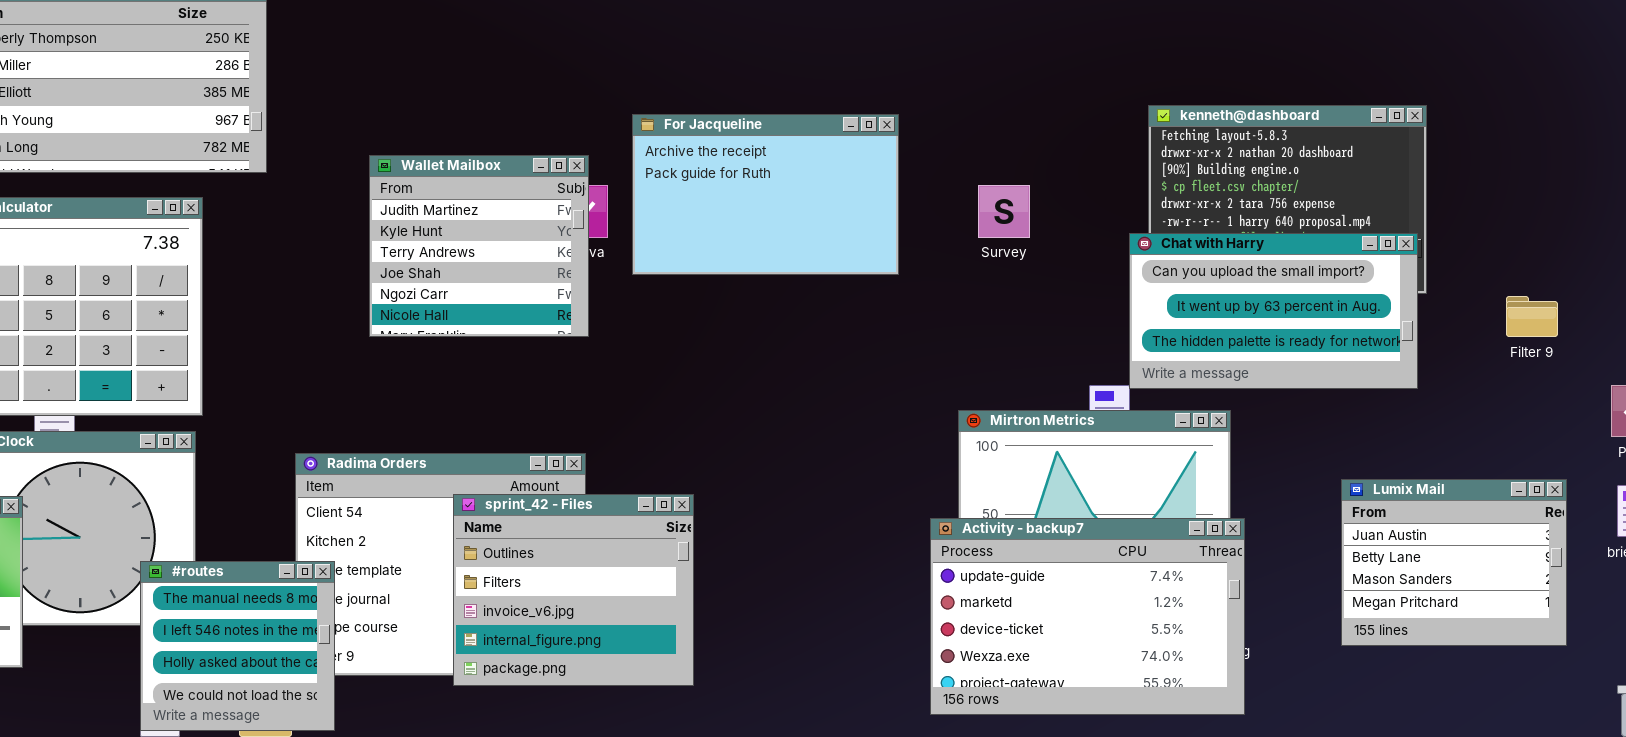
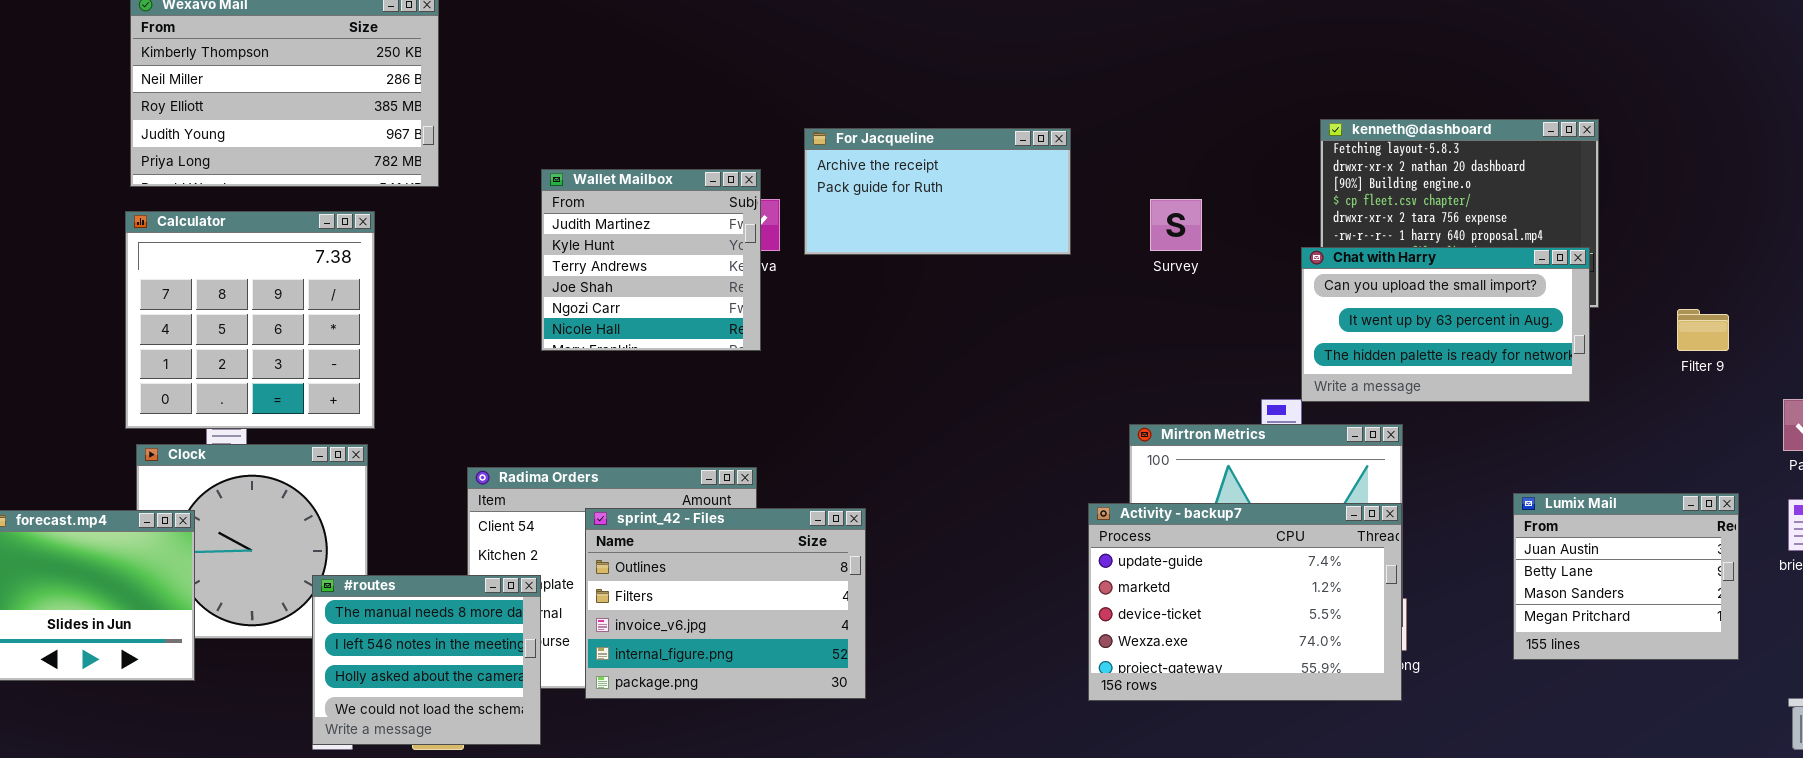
For Jacqueline: [632,114,899,275] -> [804,128,1071,255], resized
sprint_42 - Files: [453,494,694,686] -> [585,508,866,699], resized
Activity - backup7: [930,518,1245,715] -> [1088,503,1402,701], moved
#routes: [140,561,335,731] -> [312,575,541,745], resized

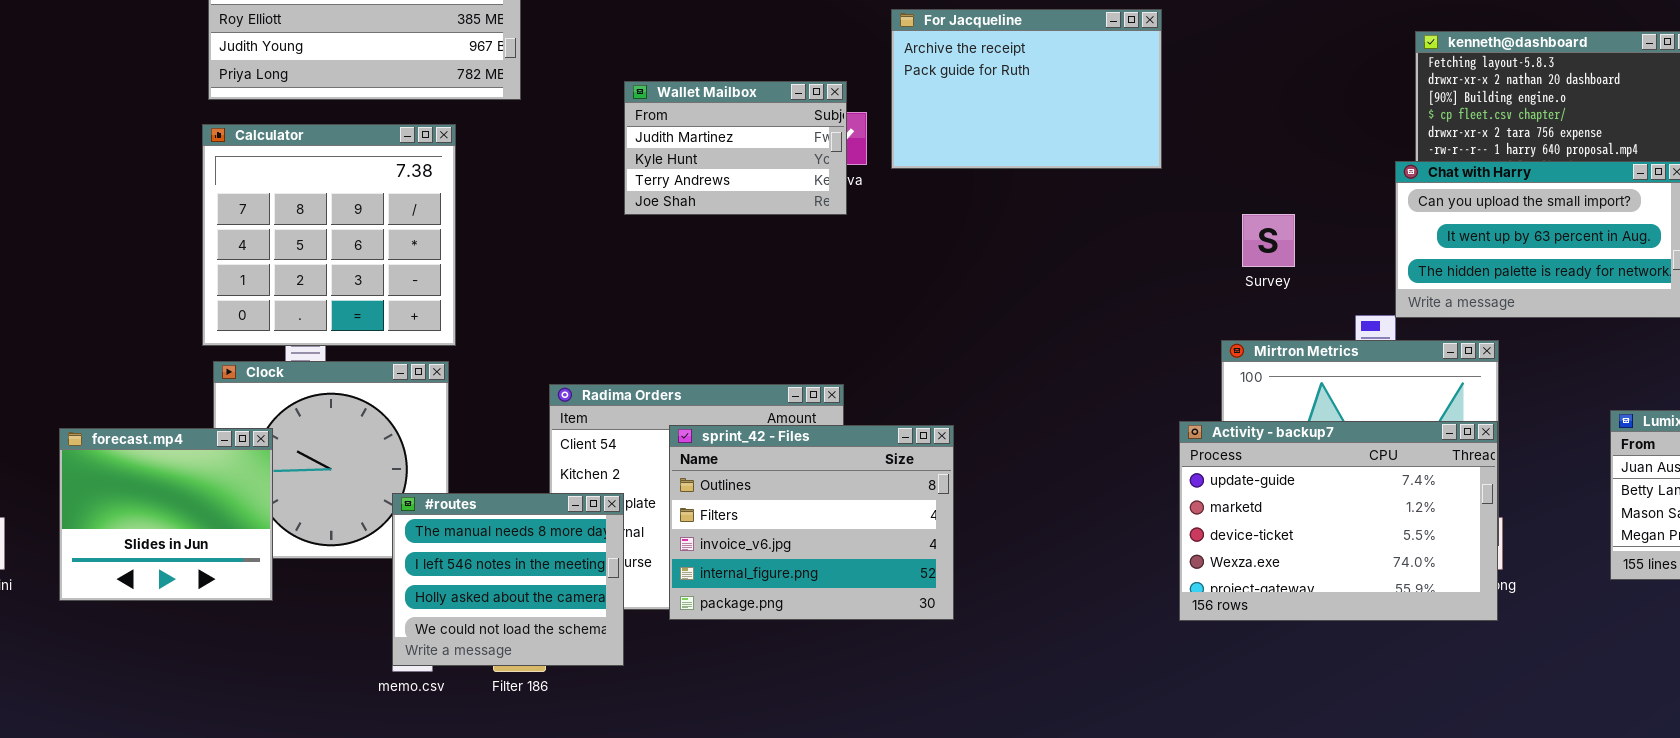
For Jacqueline: [804,128,1071,255] -> [891,9,1162,169], resized
Wallet Mailbox: [541,169,761,351] -> [624,81,847,215], resized
Survey: [1150,199,1202,251] -> [1242,214,1295,267], moved

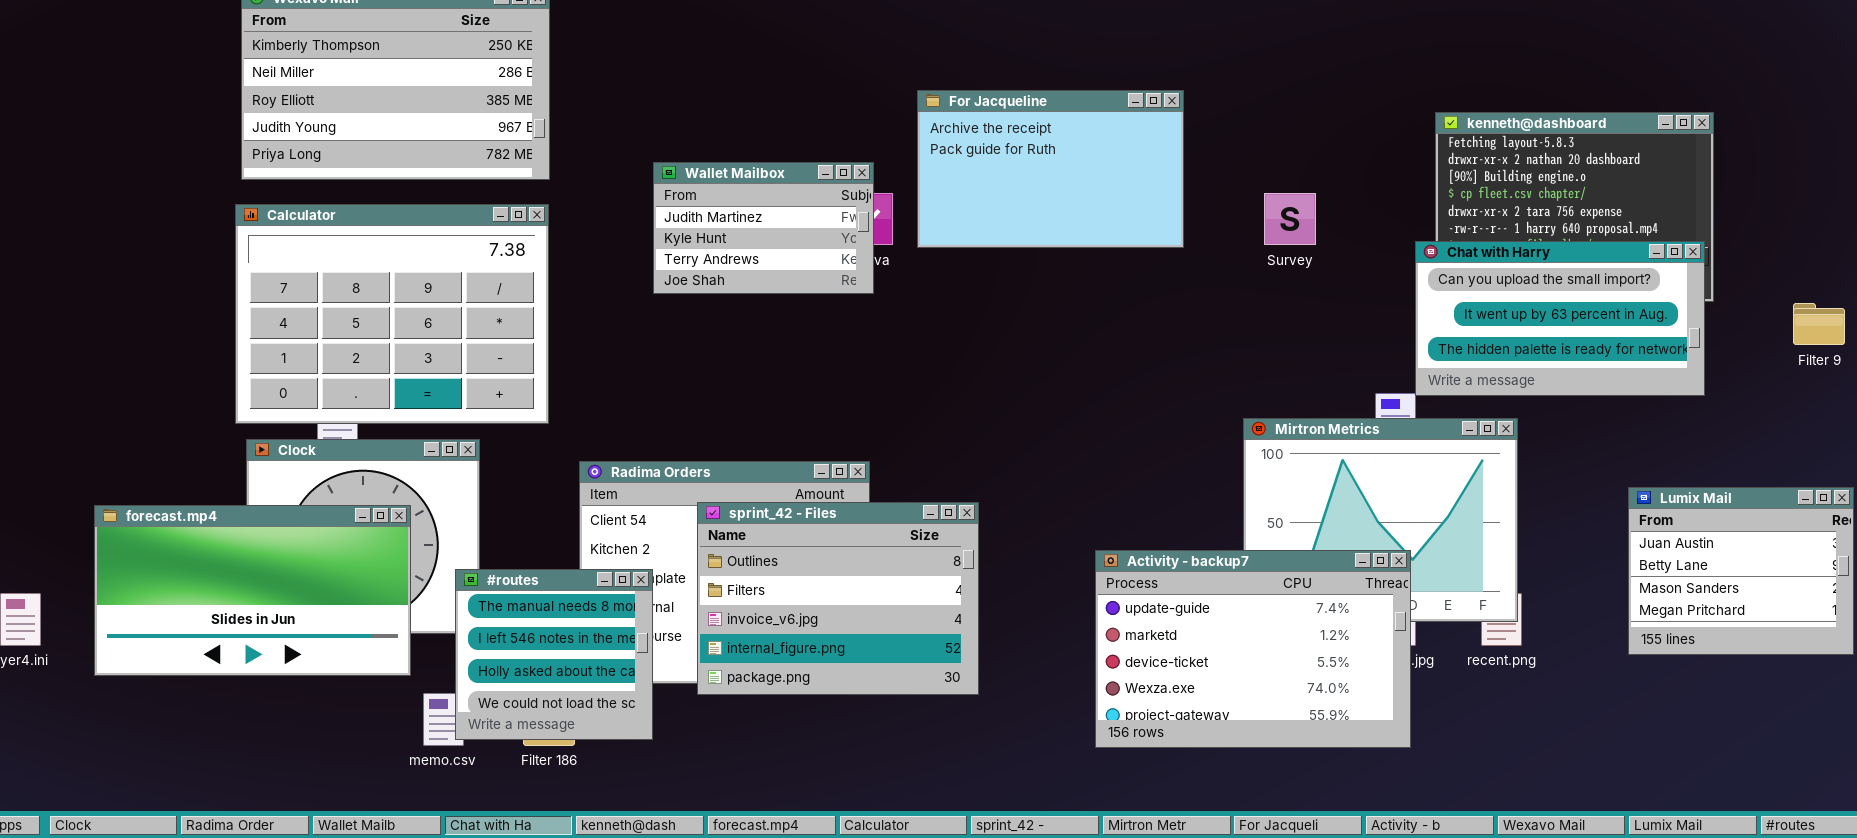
Calculator: [202,124,456,346] -> [235,204,549,424], resized
Survey: [1242,214,1295,267] -> [1264,193,1316,245], moved
Activity - backup7: [1179,421,1498,621] -> [1095,550,1411,748], moved
forecast.mp4: [59,428,273,601] -> [94,505,411,676], resized
#routes: [392,493,624,666] -> [455,569,653,740], resized

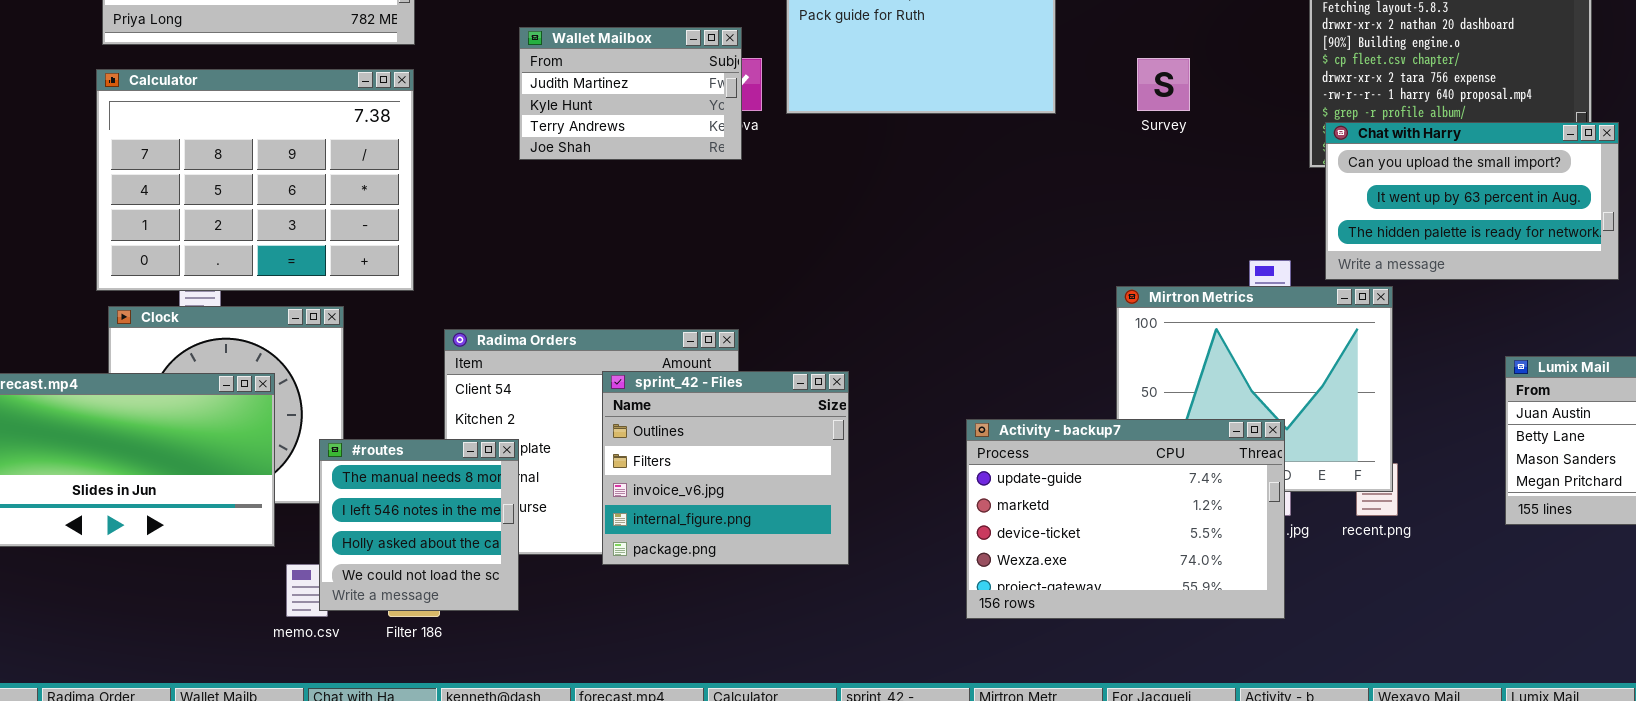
Chat with Harry: [1415,241,1705,396] -> [1325,122,1619,280], moved
sprint_42 - Files: [697,502,979,695] -> [602,371,849,565], resized

